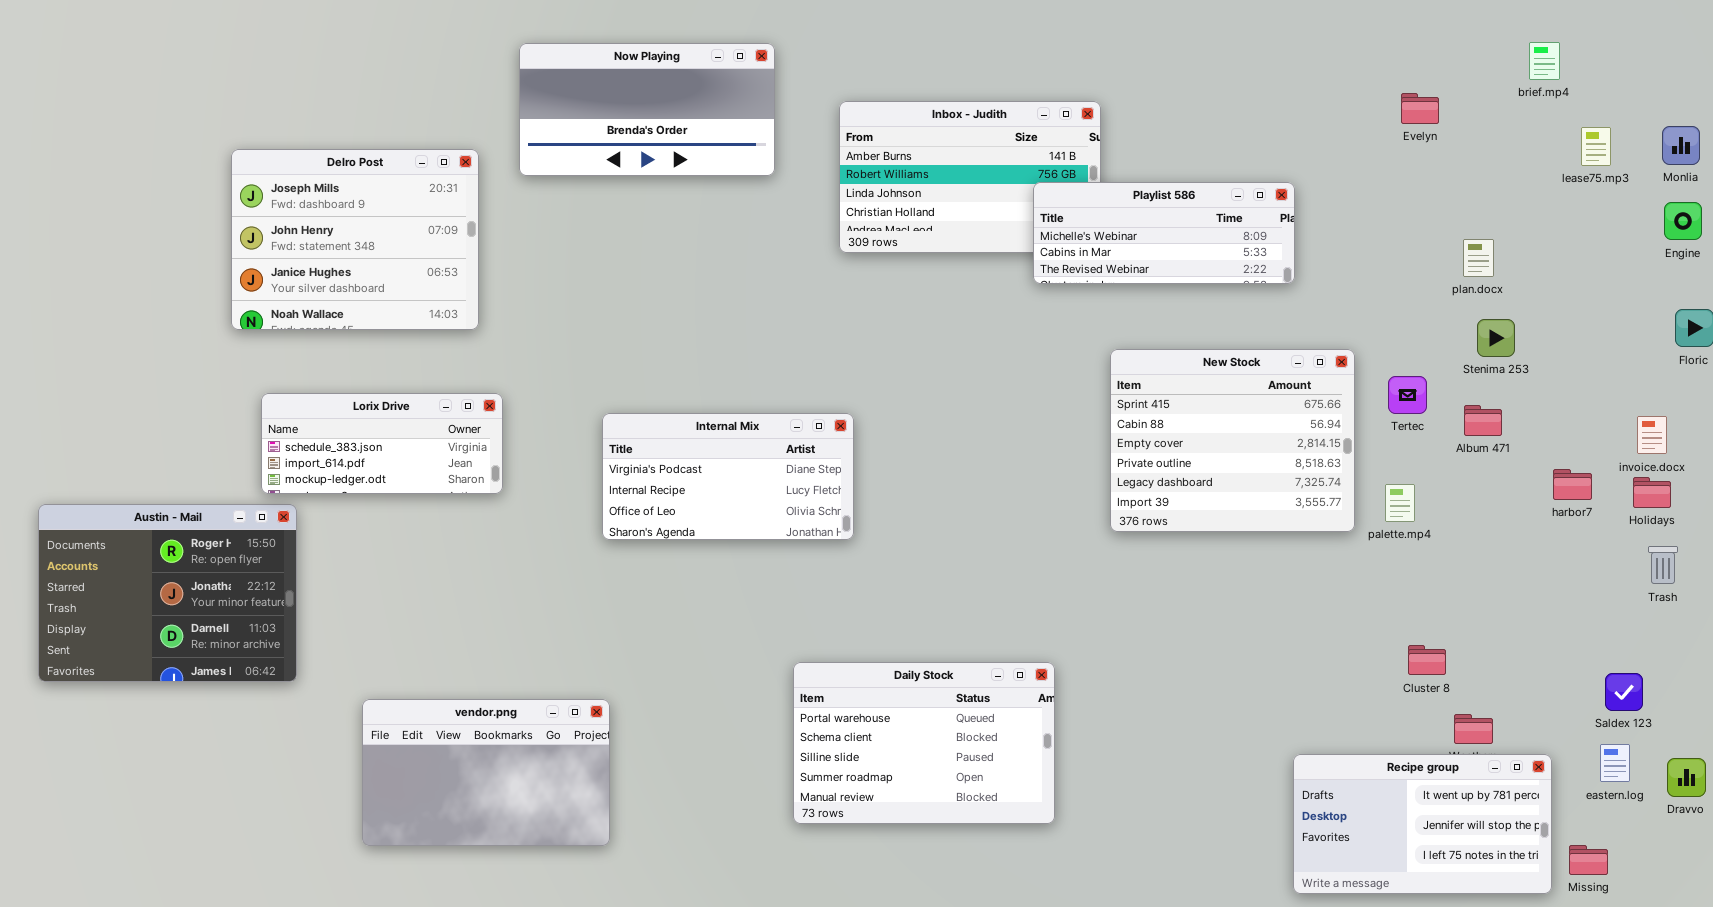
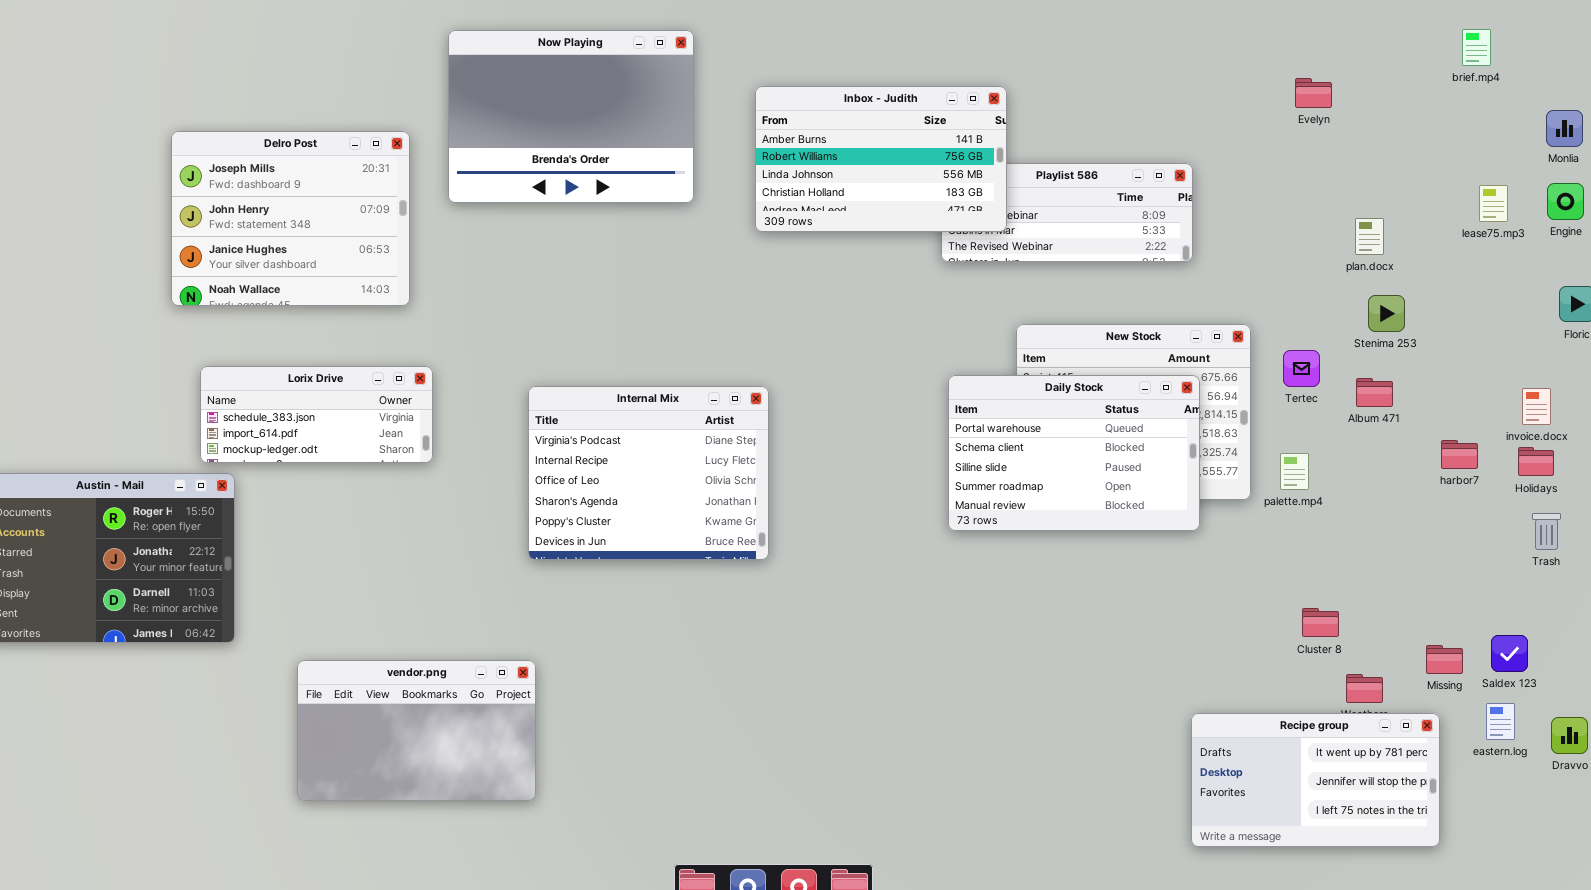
brief.mp4: [1529,42,1560,80] -> [1462,29,1491,66], moved
Now Playing: [519,43,775,176] -> [448,30,694,203], resized
Inbox - Judith: [839,101,1101,253] -> [755,86,1007,232], raised
lease75.mp3: [1581,127,1611,166] -> [1479,185,1508,222], moved
Internal Mix: [602,413,854,540] -> [528,386,769,560], resized
Daily Stock: [793,662,1055,824] -> [948,375,1200,531], moved
Missing: [1569,845,1608,875] -> [1426,645,1463,674], moved

